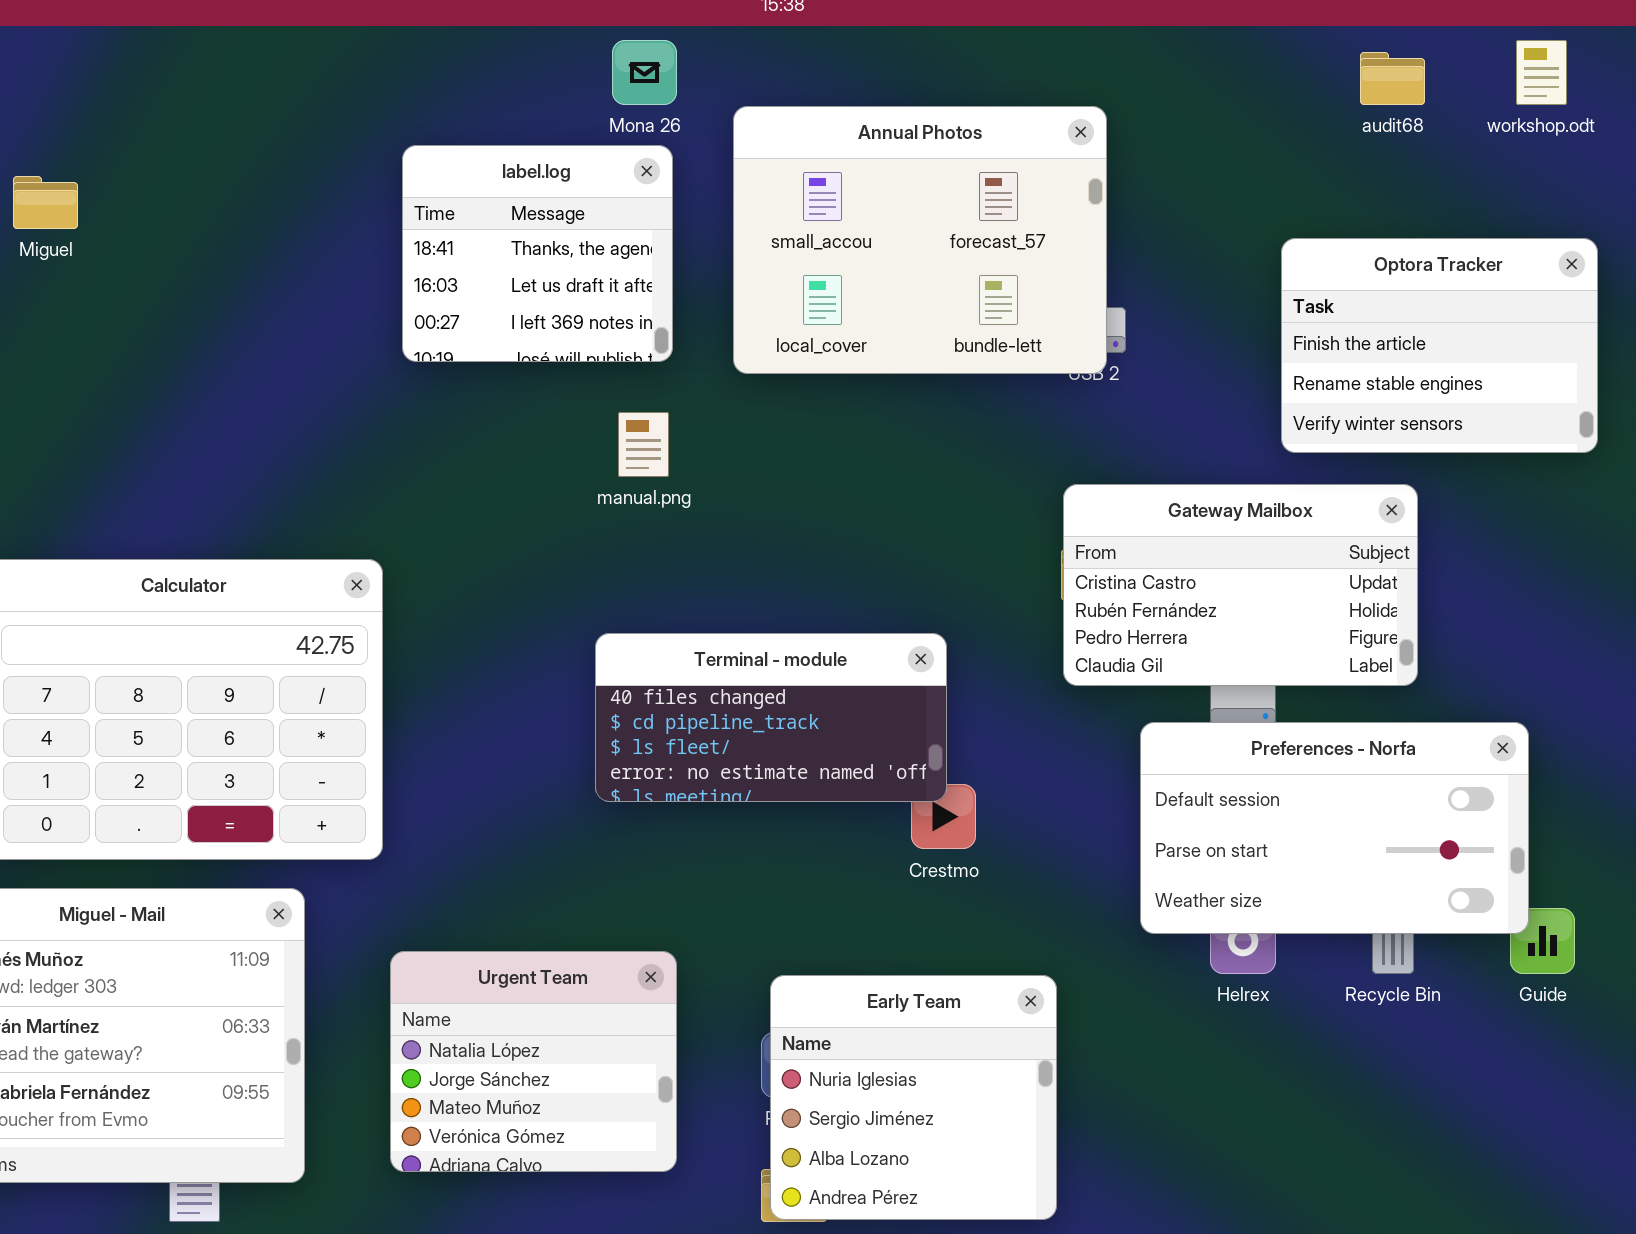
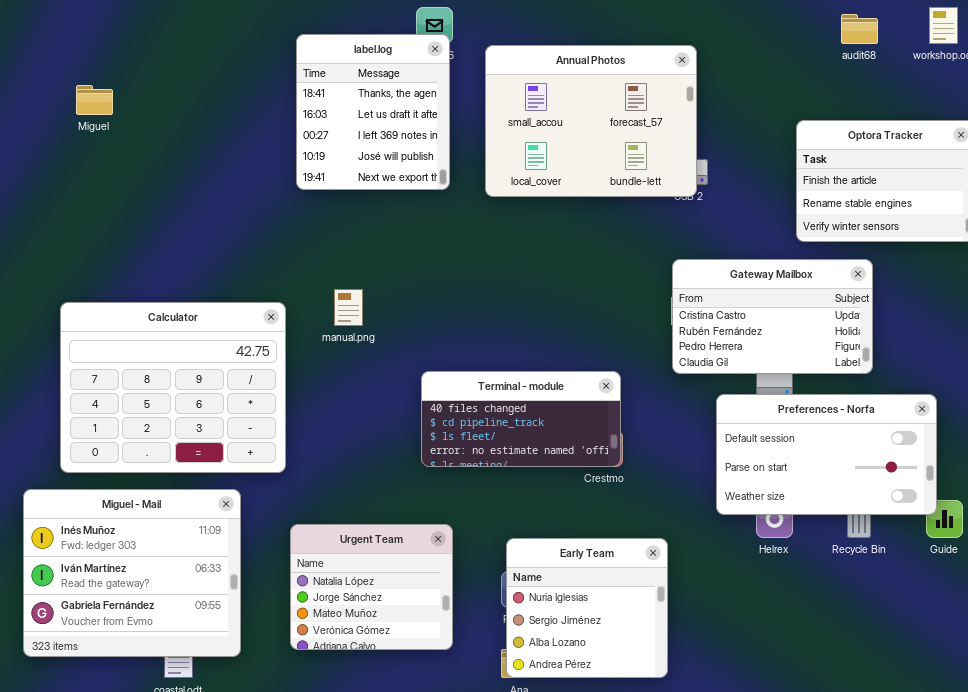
label.log: [402,145,673,362] -> [296,34,450,190], resized
manual.png: [618,412,669,477] -> [334,289,363,326], moved
Terminal - module: [595,633,947,802] -> [421,371,621,467], moved

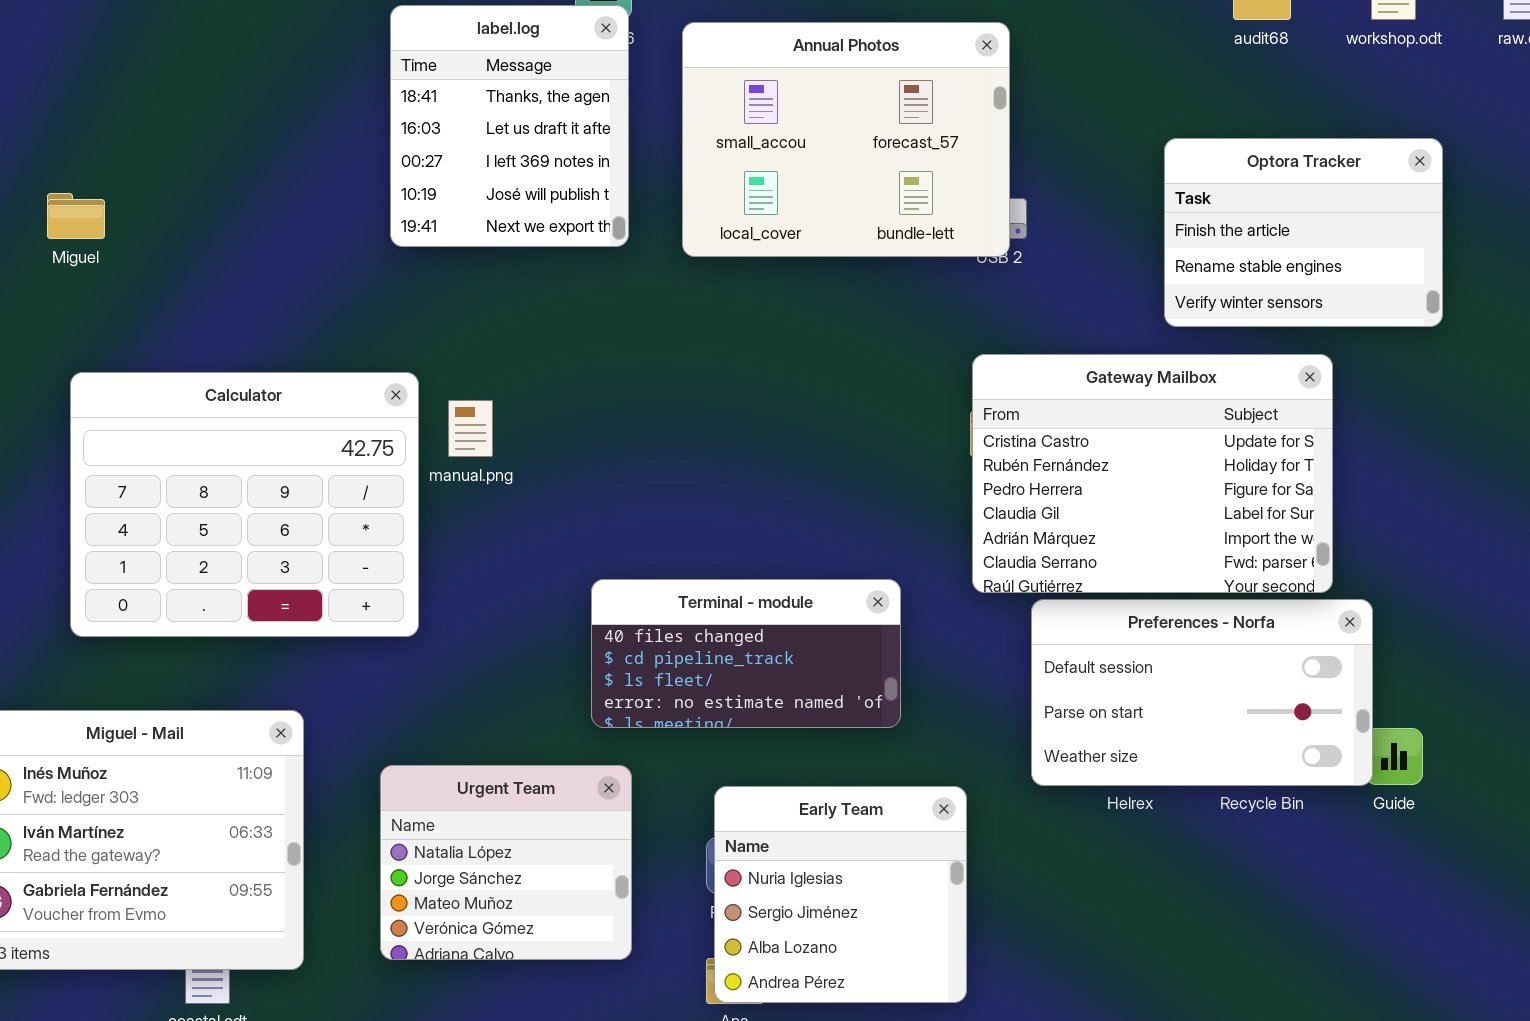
Miguel: [76,85,113,115] -> [47,193,105,239], moved
Gateway Mailbox: [672,259,873,374] -> [972,354,1333,593], resized
Calculator: [60,302,286,473] -> [70,372,419,637], moved
Terminal - module: [421,371,621,467] -> [591,579,901,728], moved
Preferences - Norfa: [716,394,937,515] -> [1031,599,1373,786], moved

